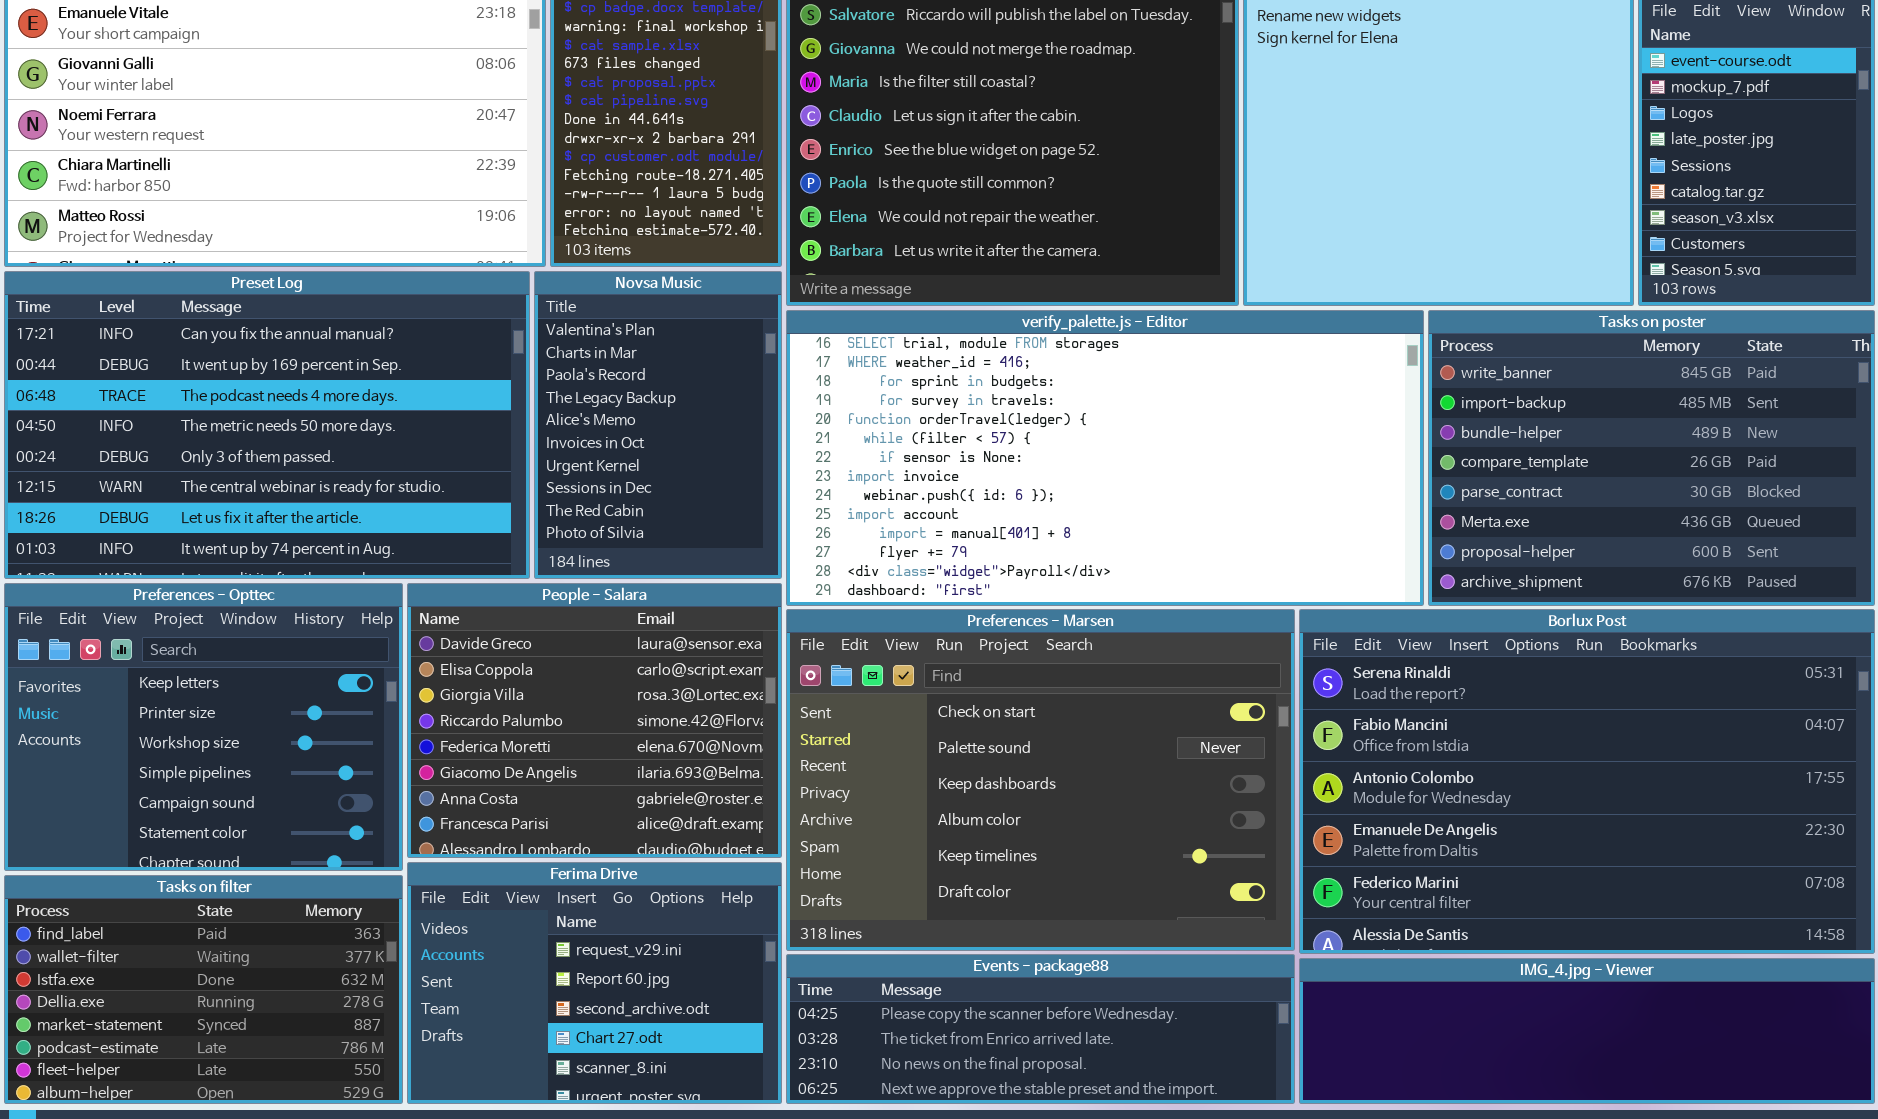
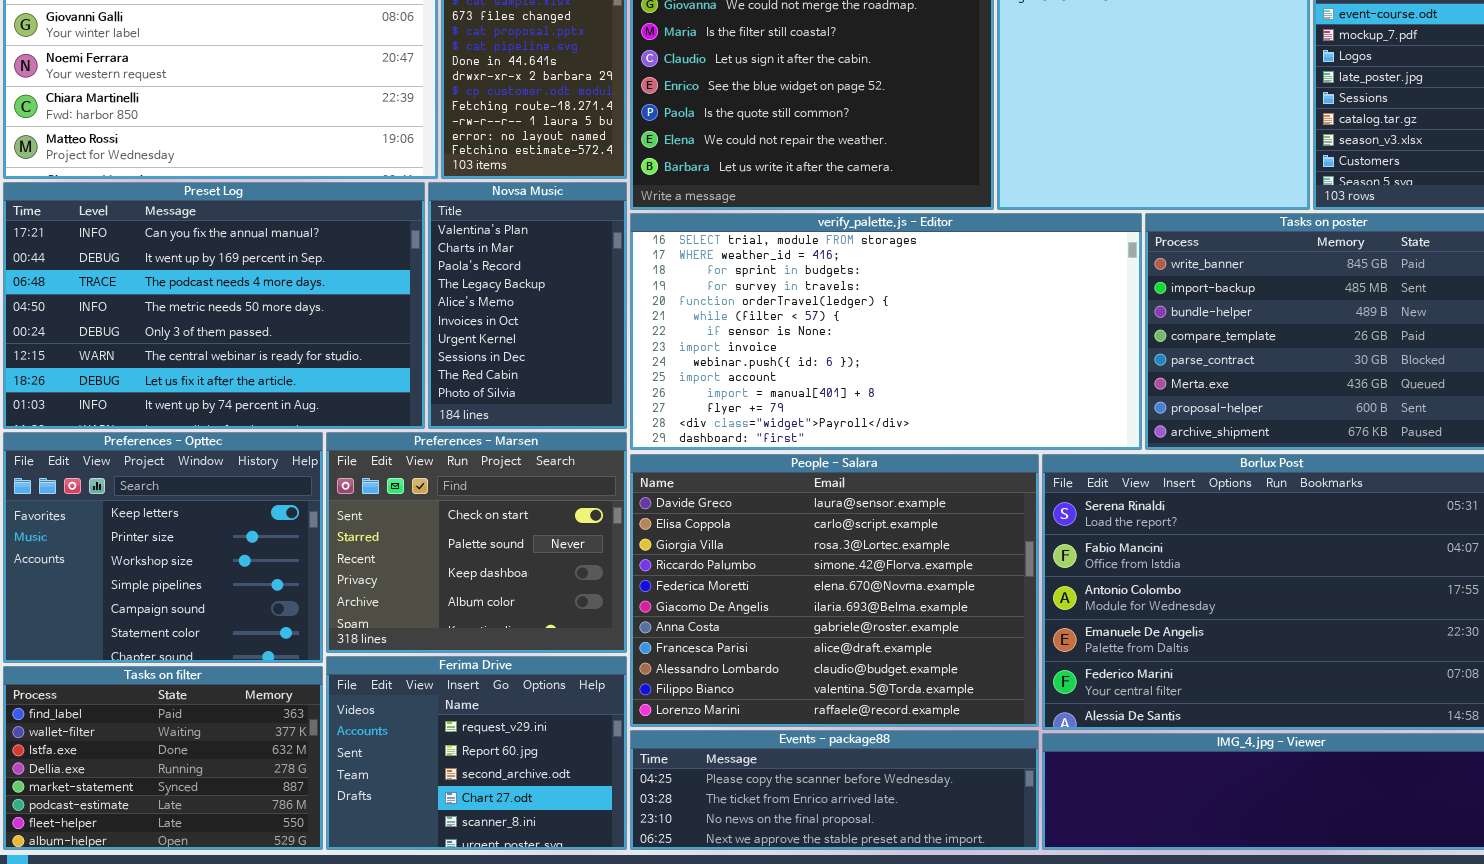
People - Salara: [407,583,782,858] -> [630,454,1039,727], moved, resized
Preferences - Marsen: [786,609,1295,951] -> [326,432,627,653], moved, resized

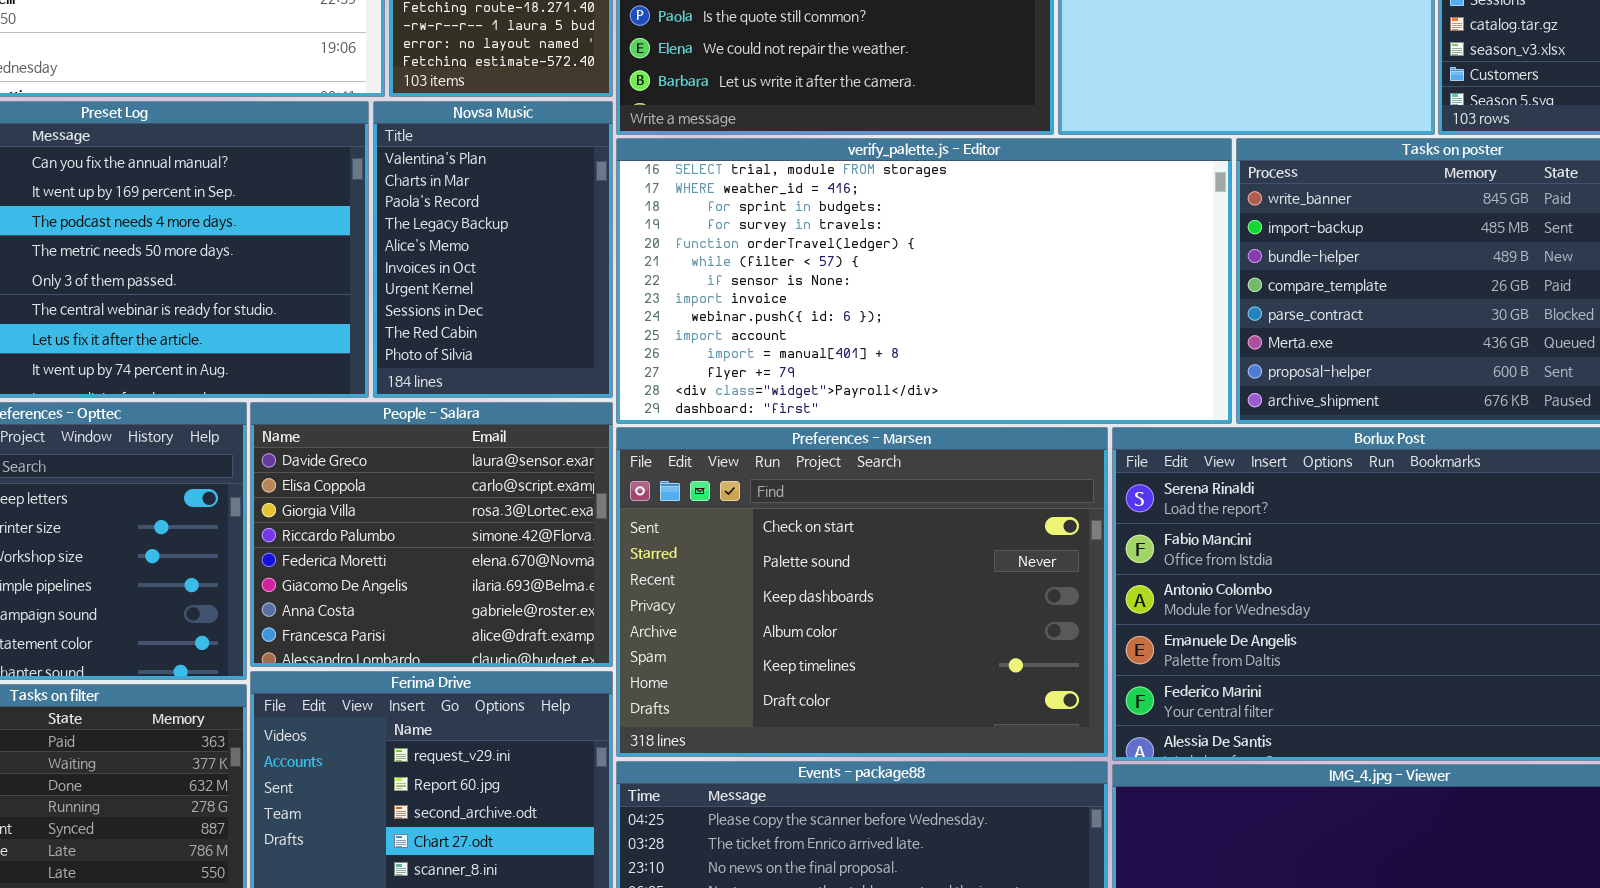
Preferences - Marsen: [326,432,627,653] -> [616,427,1108,757], moved, resized
People - Salara: [630,454,1039,727] -> [250,402,613,667], moved, resized

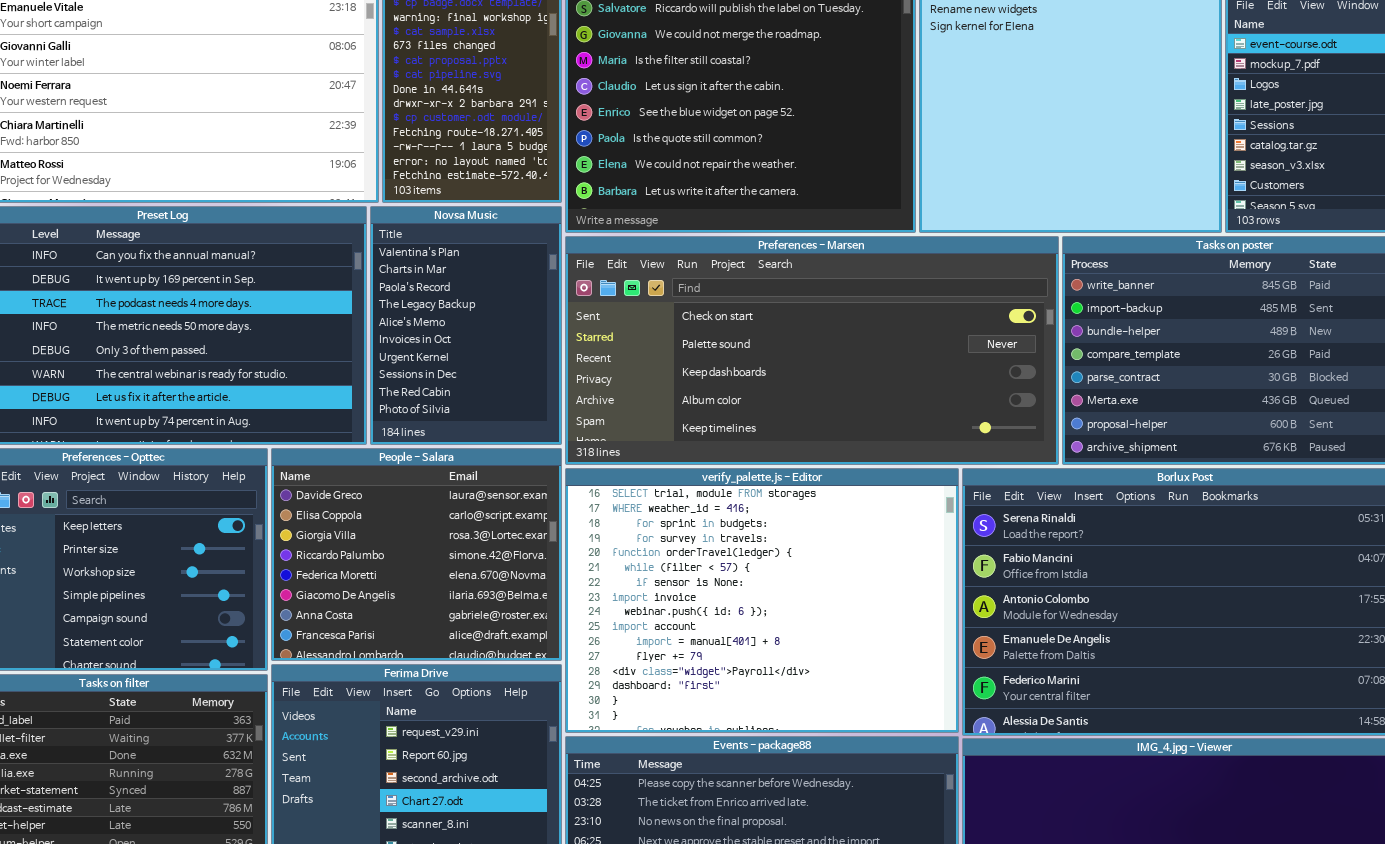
verify_palette.js - Editor: [616,138,1232,424] -> [565,468,959,733], moved, resized
Preferences - Marsen: [616,427,1108,757] -> [565,236,1059,465], moved, resized

